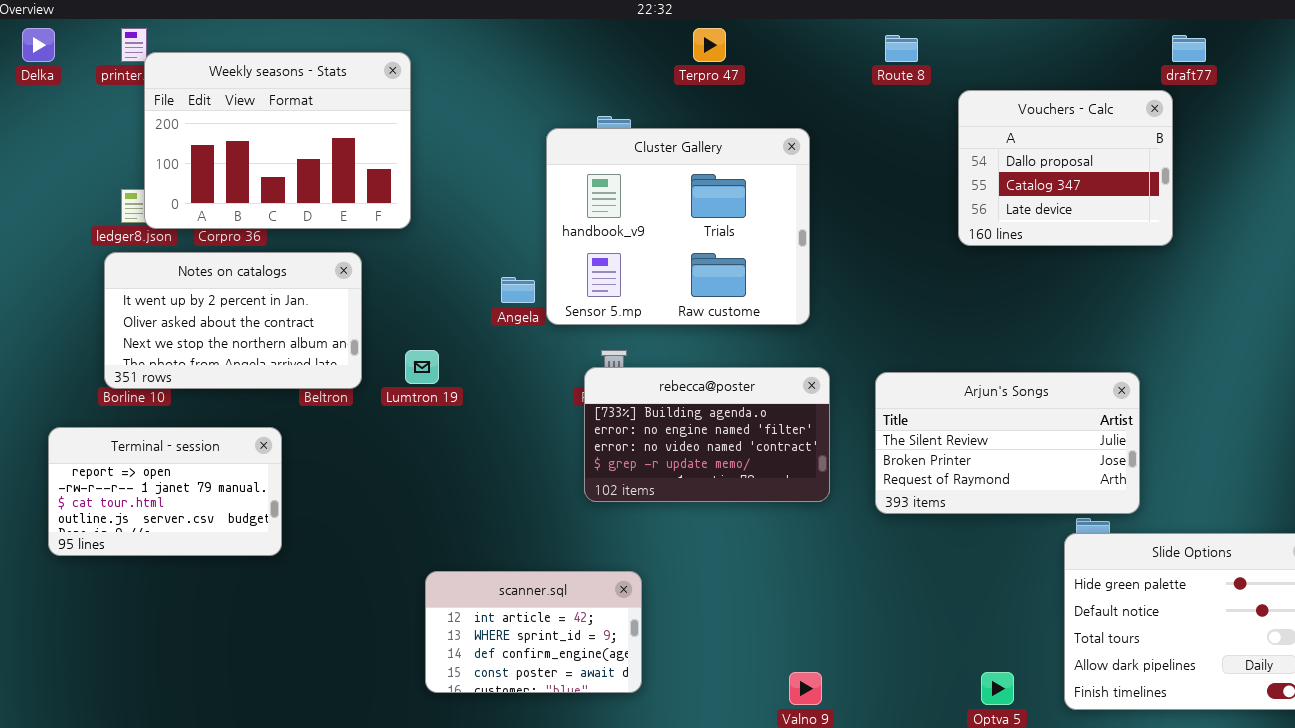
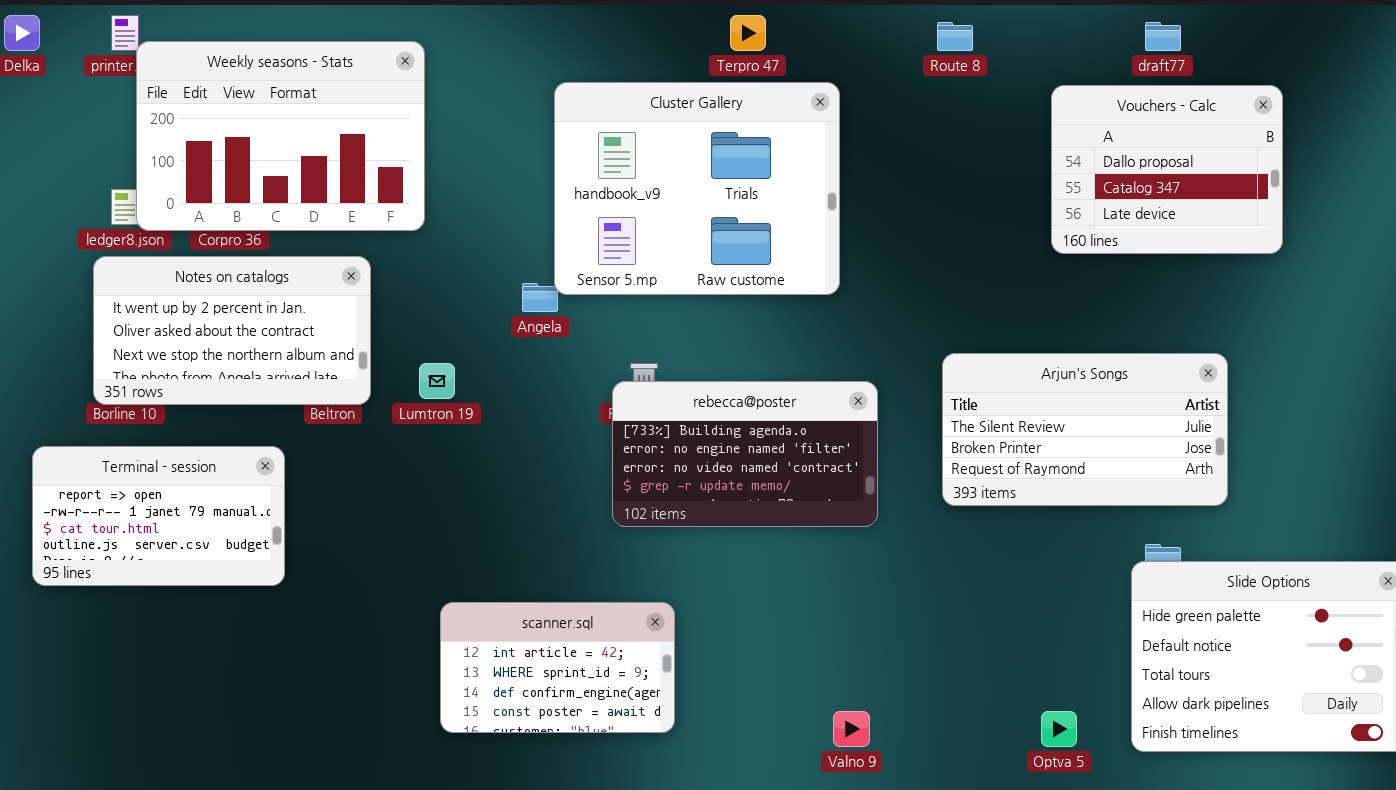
draft77: [1172,35,1206,62] -> [1145,22,1181,51], moved
Vouchers - Calc: [958,90,1173,246] -> [1051,85,1283,254], moved
Cluster Gallery: [546,128,810,325] -> [554,82,840,295], moved
Arjun's Songs: [875,372,1140,514] -> [942,353,1228,506], moved

